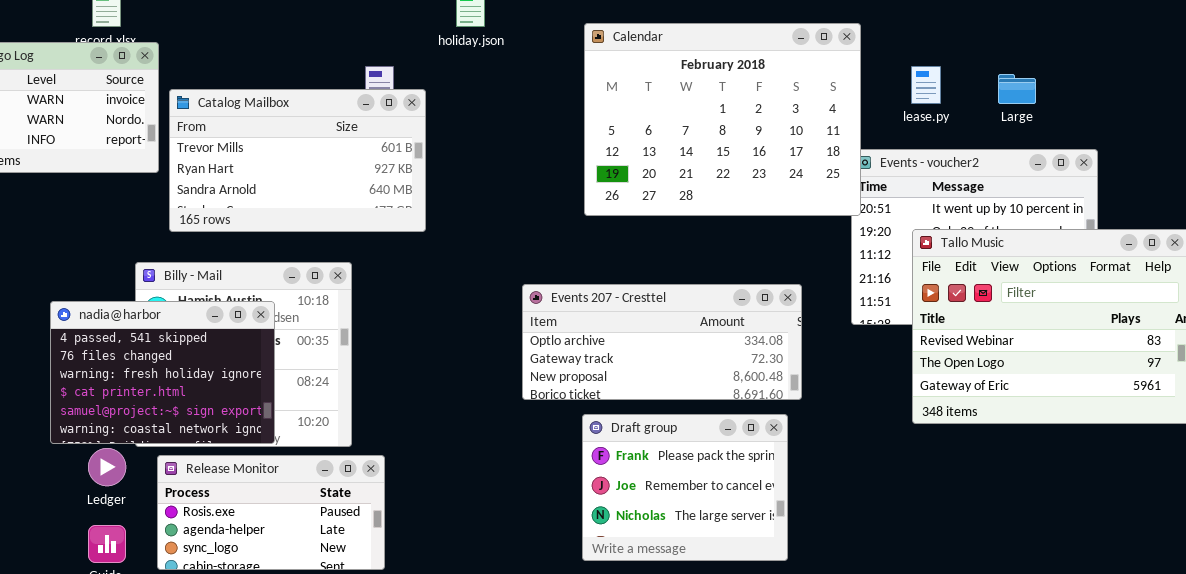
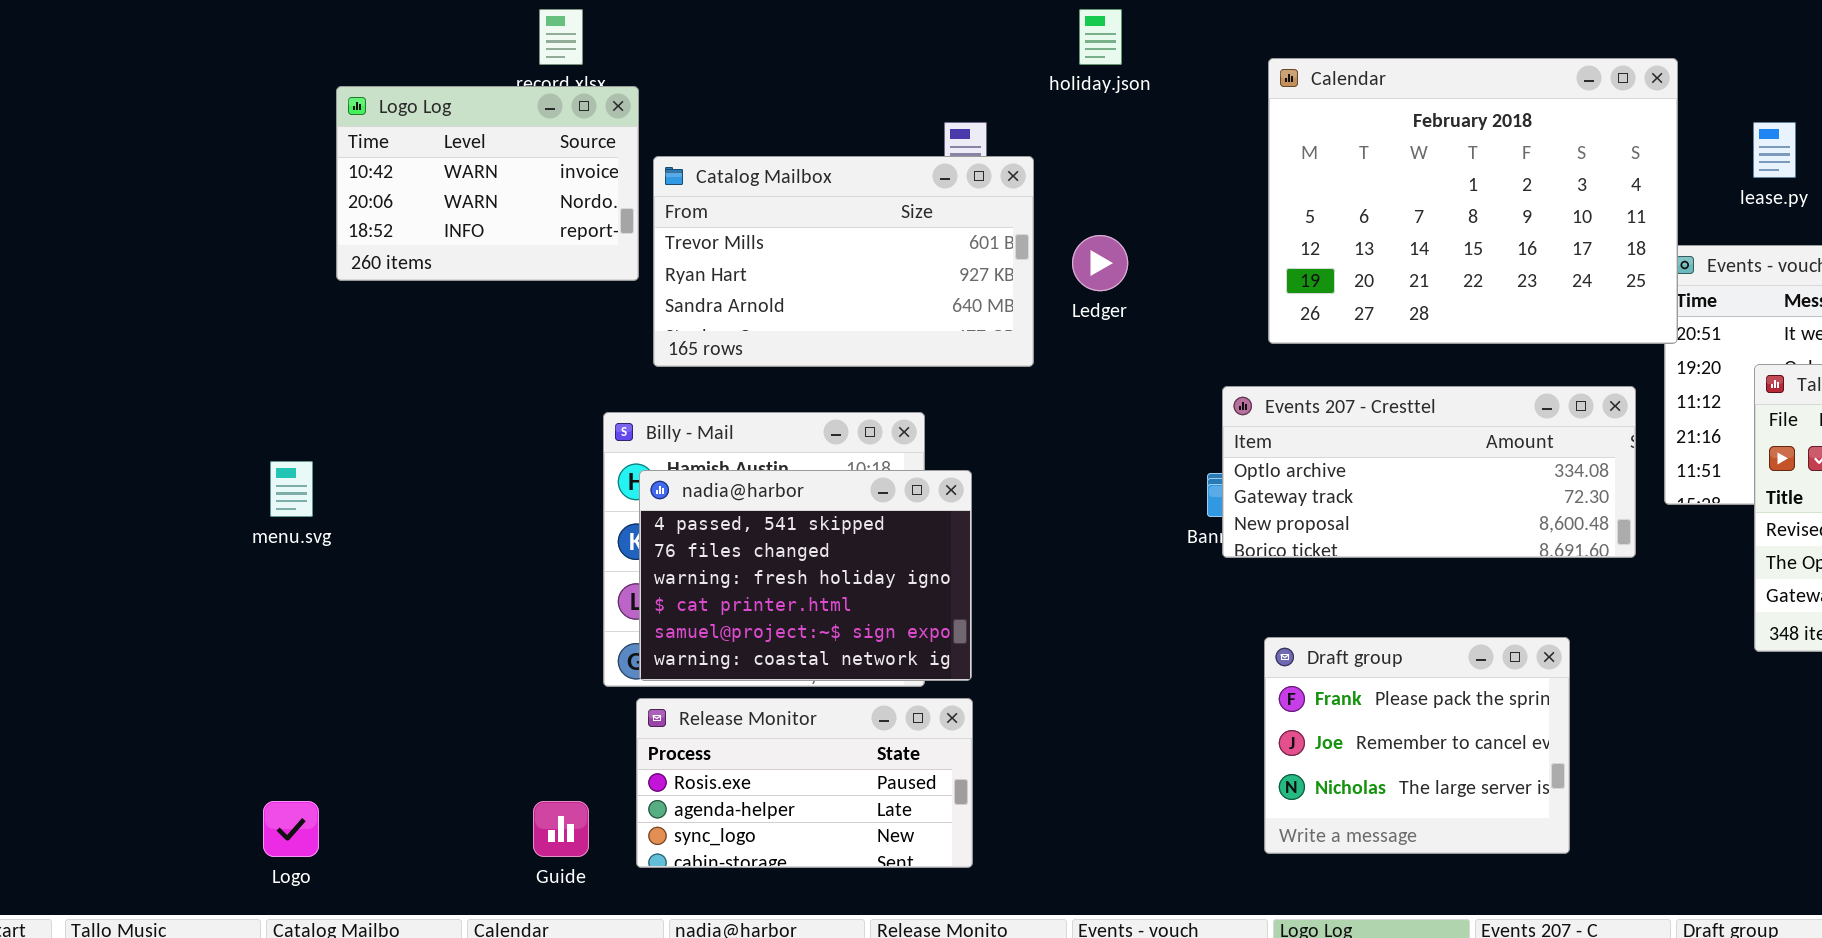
Events 207 - Cresttel: [522,284,802,400] -> [1222,386,1636,558], moved
nadia@harbor: [50,301,275,444] -> [639,470,972,681], moved
Ledger: [88,448,126,486] -> [1072,235,1128,291], moved

